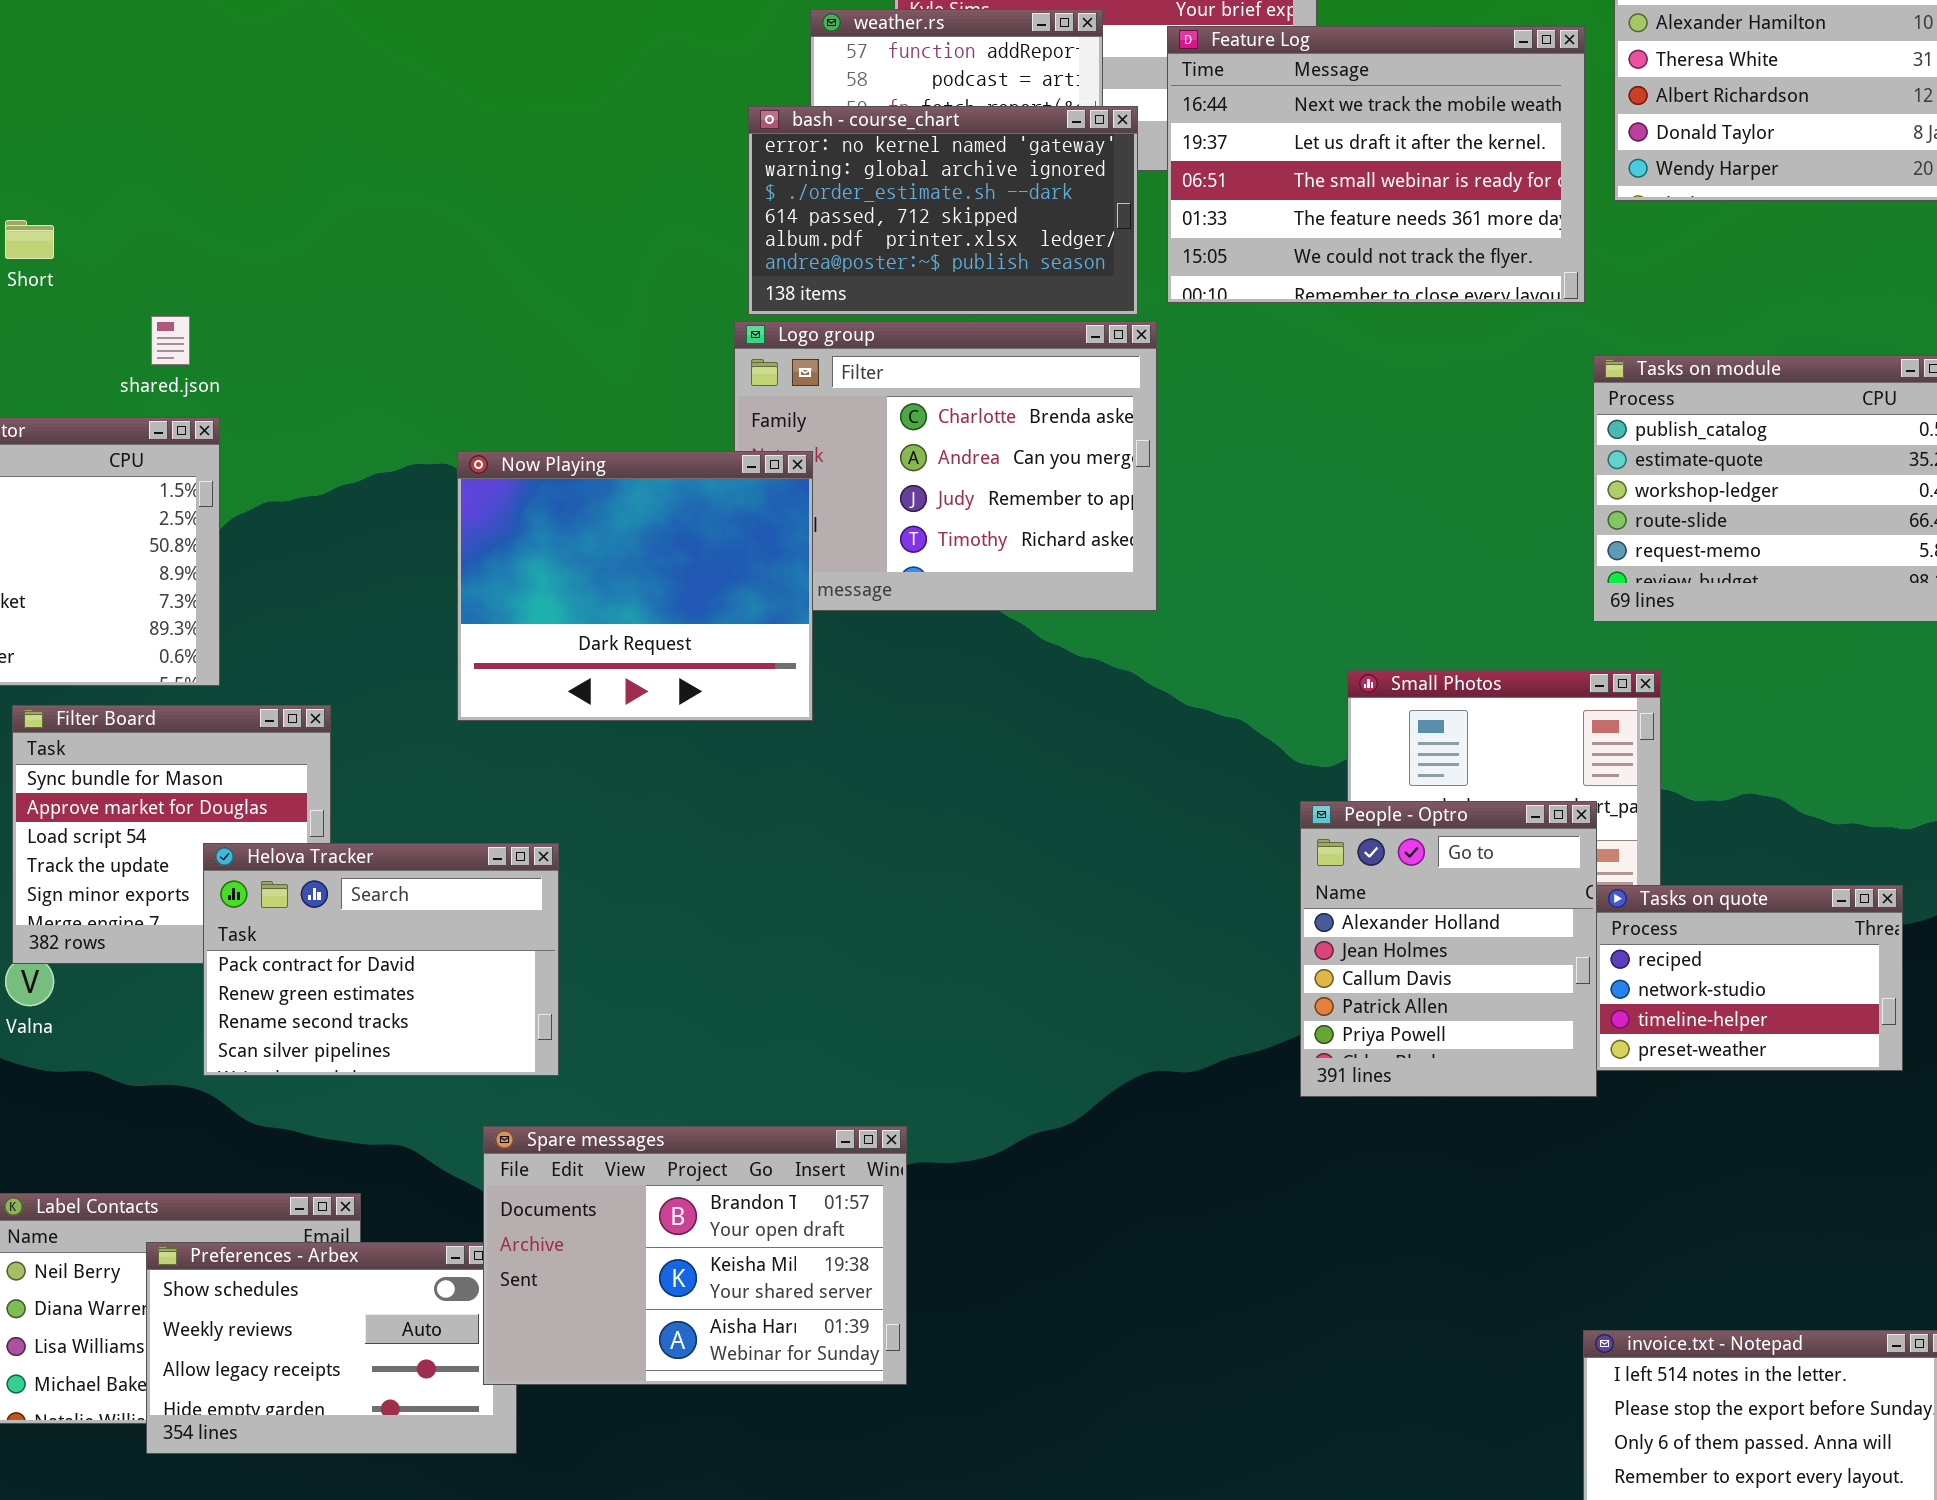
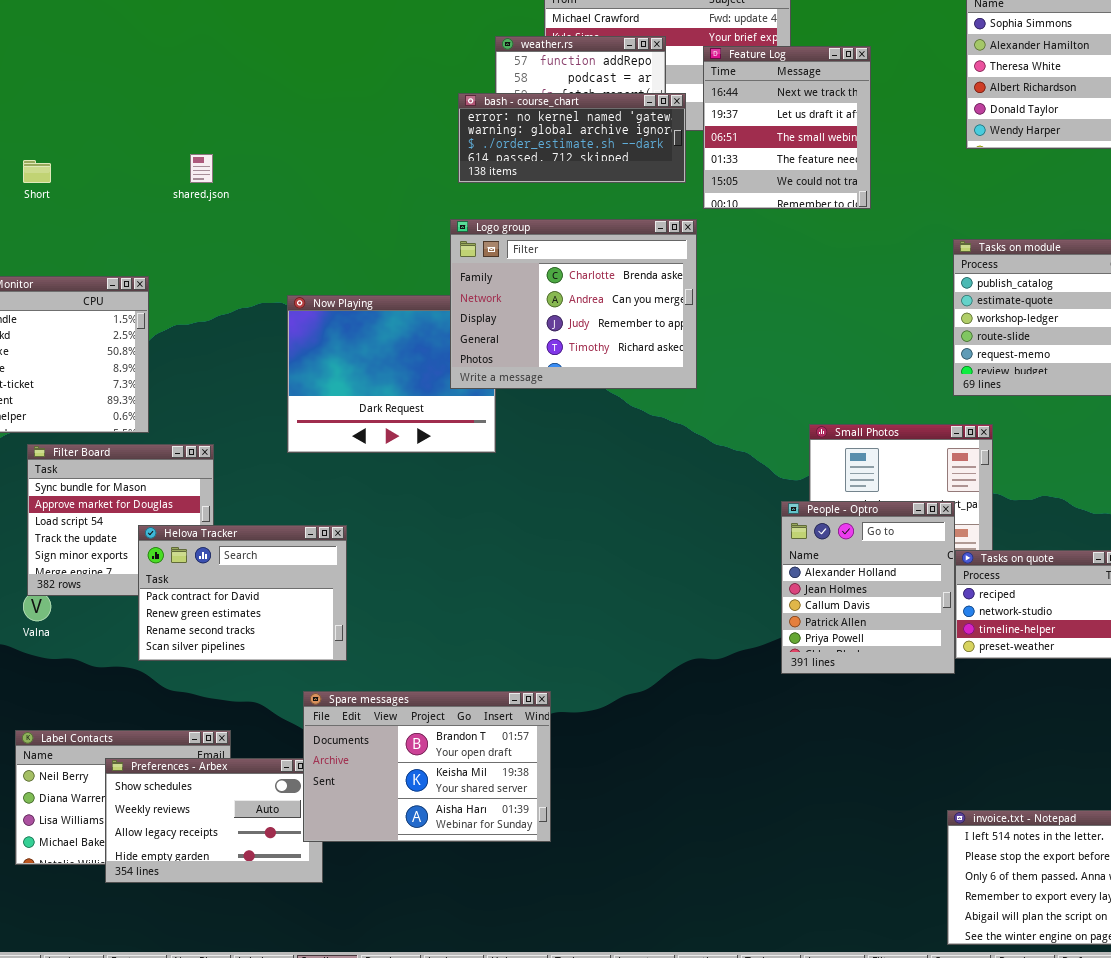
Feature Log: [1167,26,1585,303] -> [703,46,871,209], resized
bash - course_chart: [748,106,1138,315] -> [458,93,686,183], resized
shared.json: [151,316,190,365] -> [190,154,213,183], moved
Logo group: [734,321,1157,611] -> [450,219,697,389], raised

